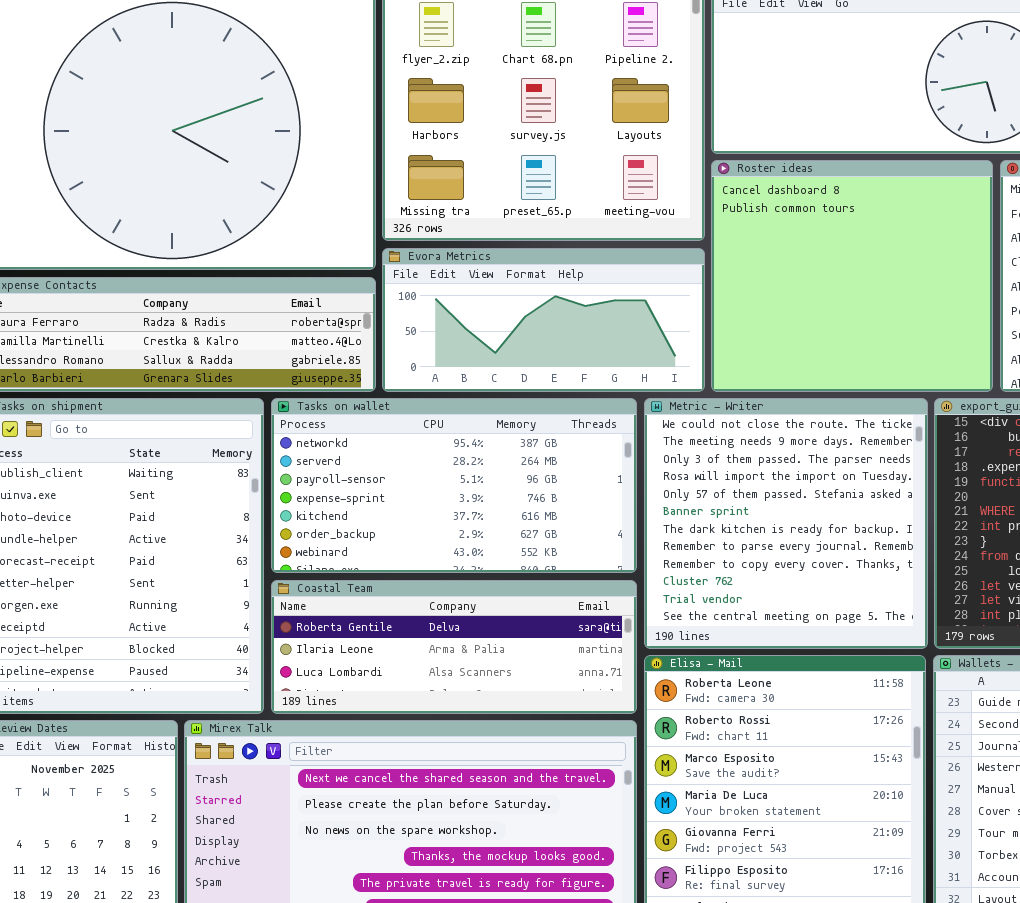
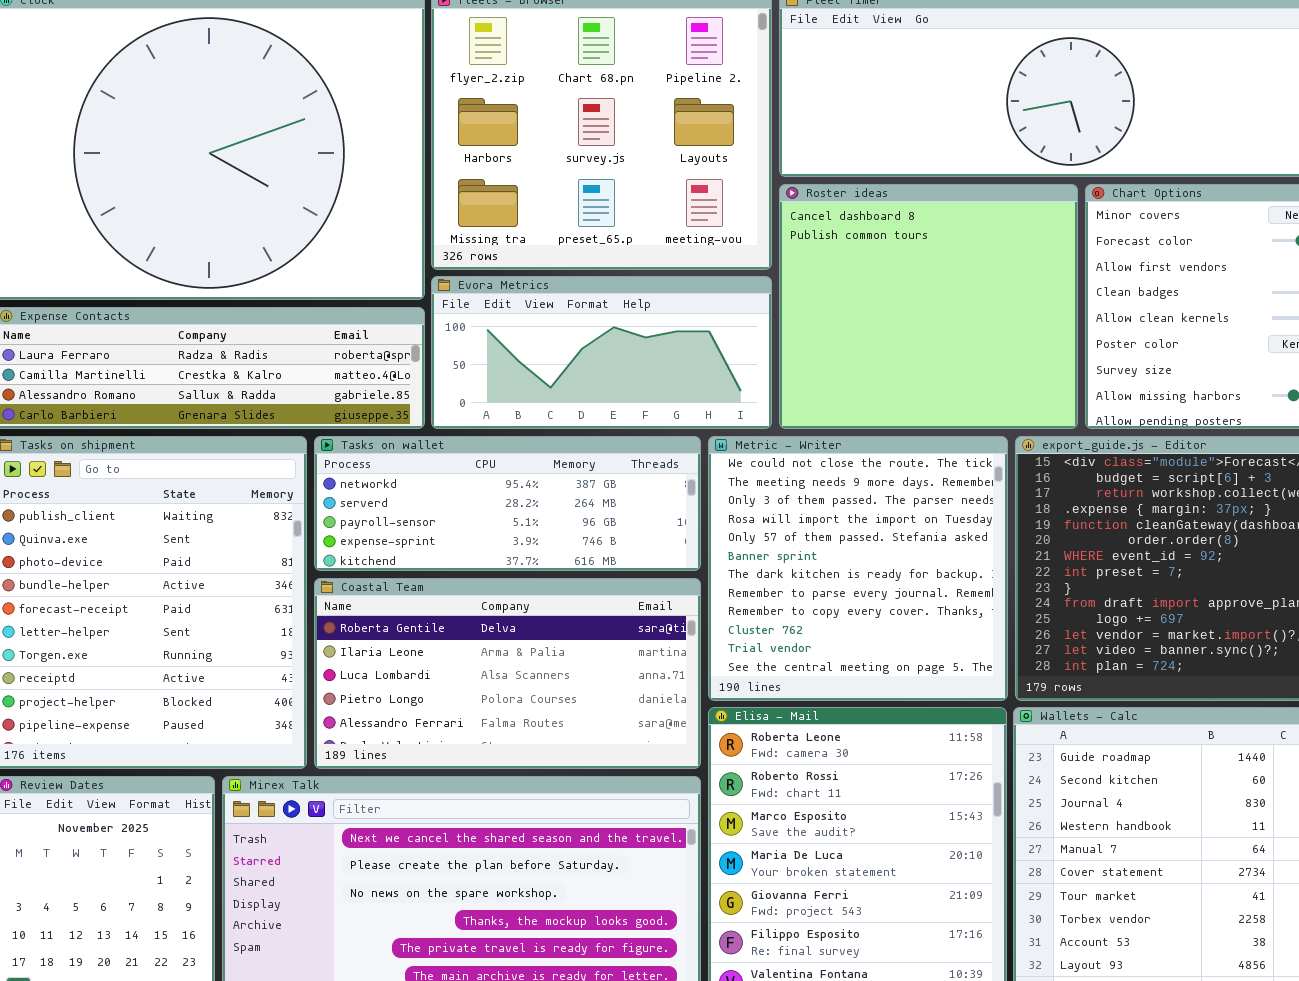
Tasks on wallet: [271,398,637,573] -> [314,436,701,571], resized
Coastal Team: [271,580,637,714] -> [314,578,701,769], resized

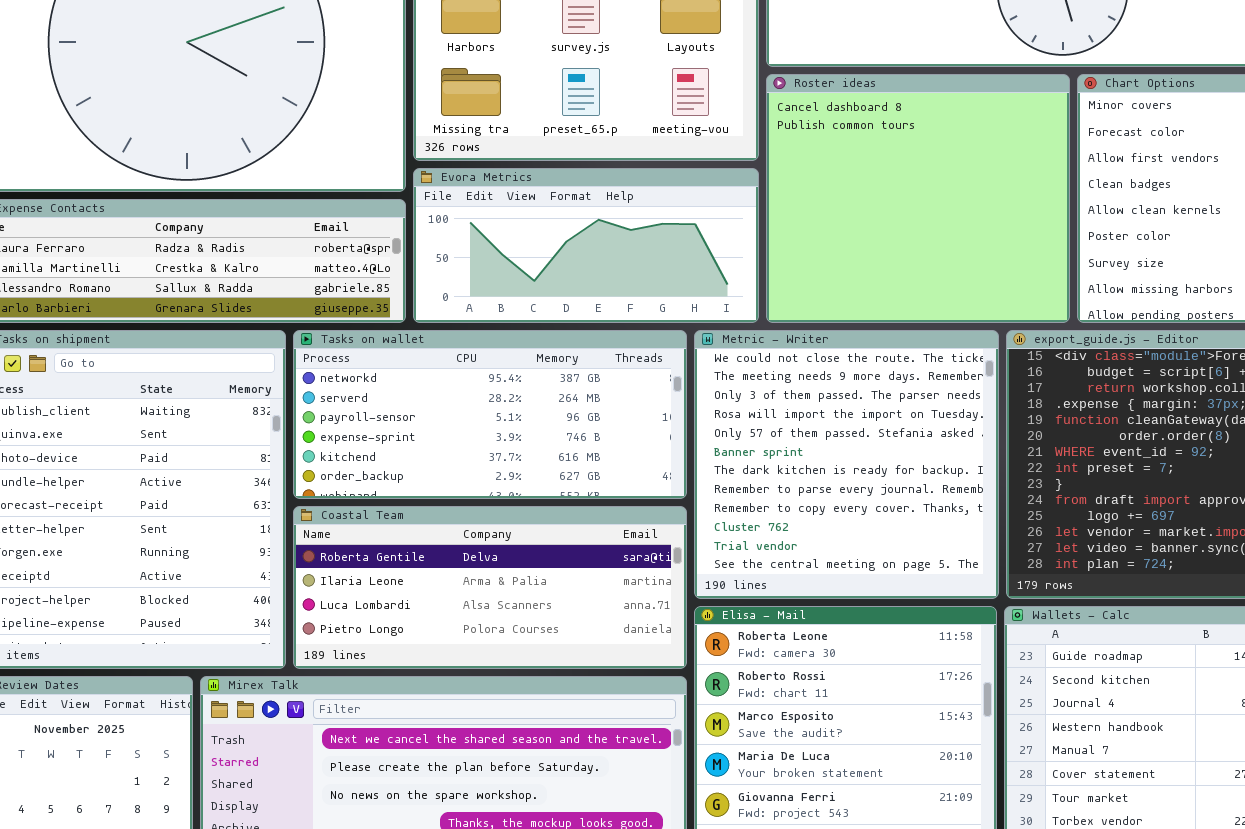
Tasks on wallet: [314,436,701,571] -> [293,330,687,499], resized
Coastal Team: [314,578,701,769] -> [293,506,687,669], resized

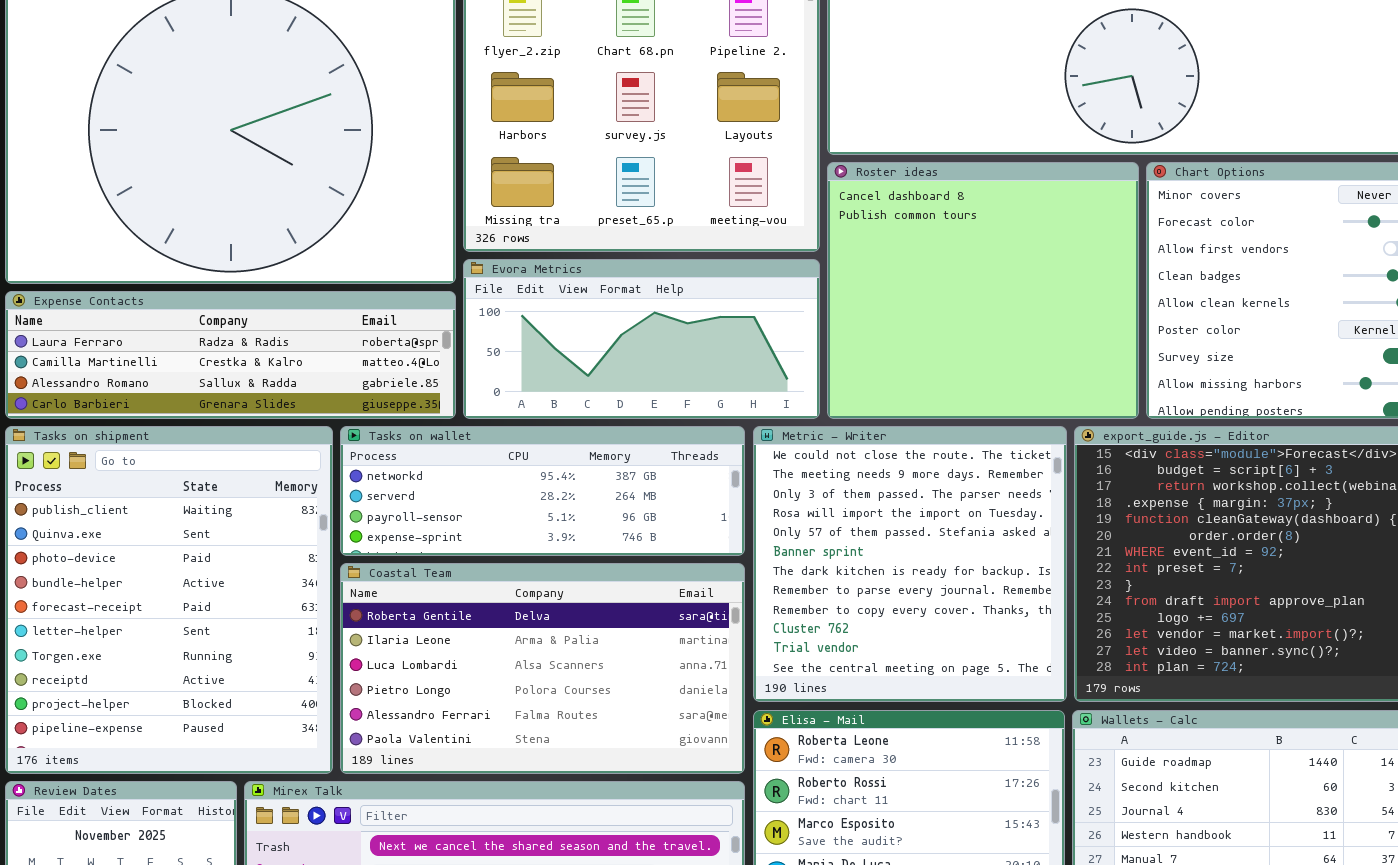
Tasks on wallet: [293,330,687,499] -> [340,426,745,556], resized
Coastal Team: [293,506,687,669] -> [340,563,745,774], resized

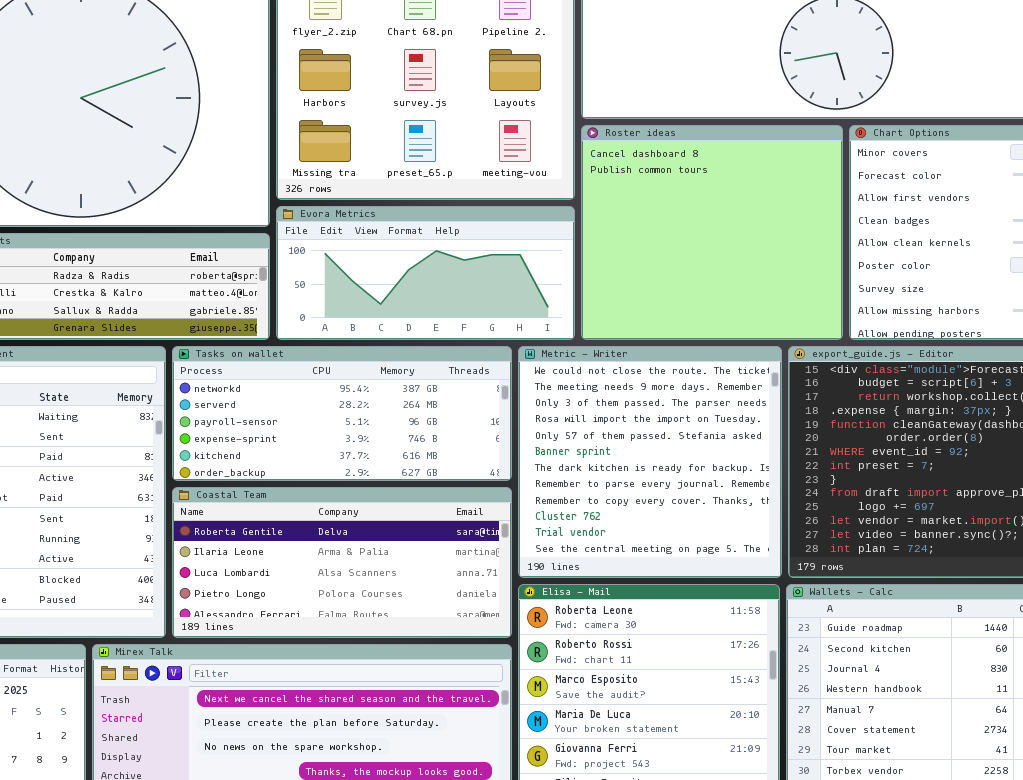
Tasks on wallet: [340,426,745,556] -> [172,346,512,481], resized
Coastal Team: [340,563,745,774] -> [172,487,512,638], resized

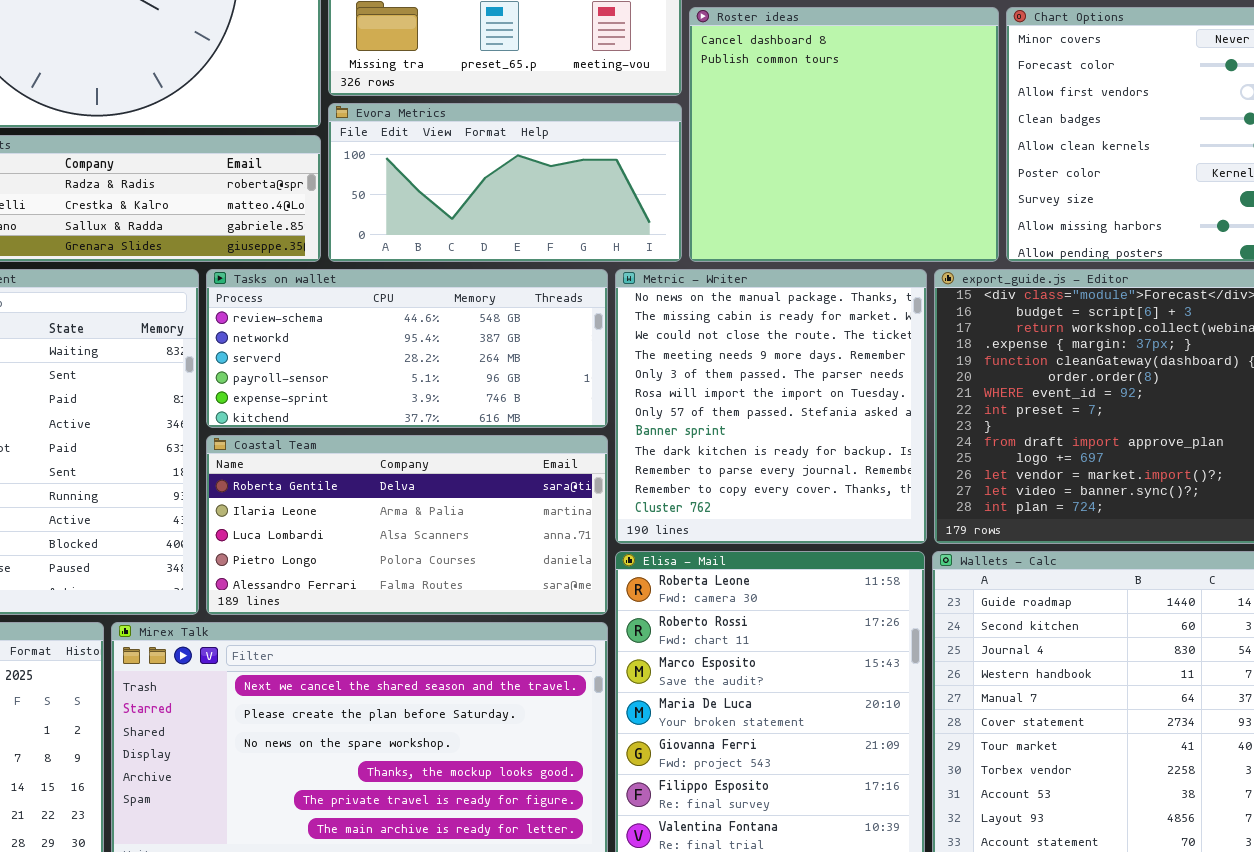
Tasks on wallet: [172,346,512,481] -> [206,269,608,428], scrolled up 1 row
Metric - Writer: [518,346,782,578] -> [615,269,927,544], scrolled up 2 rows

